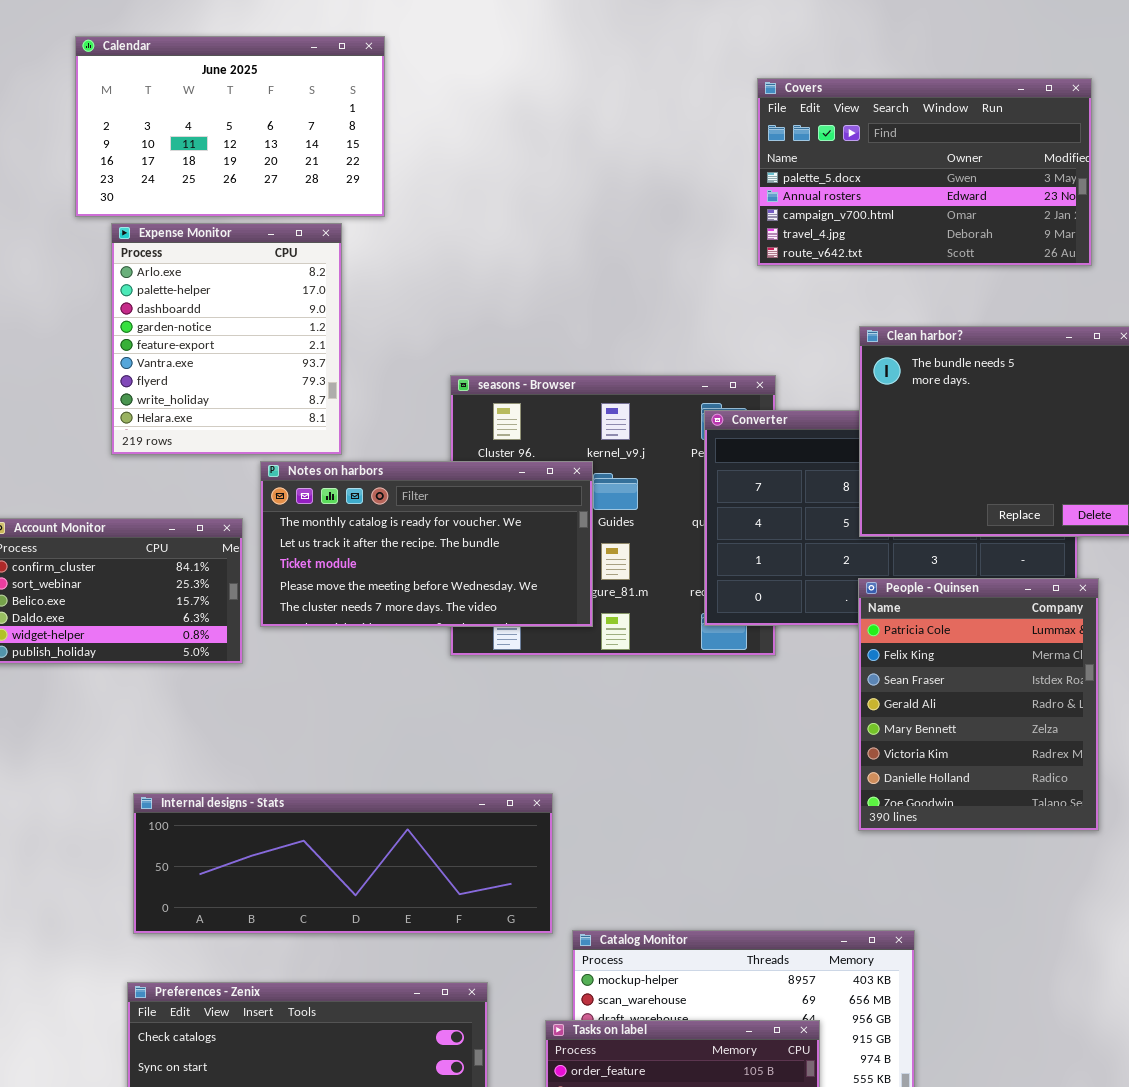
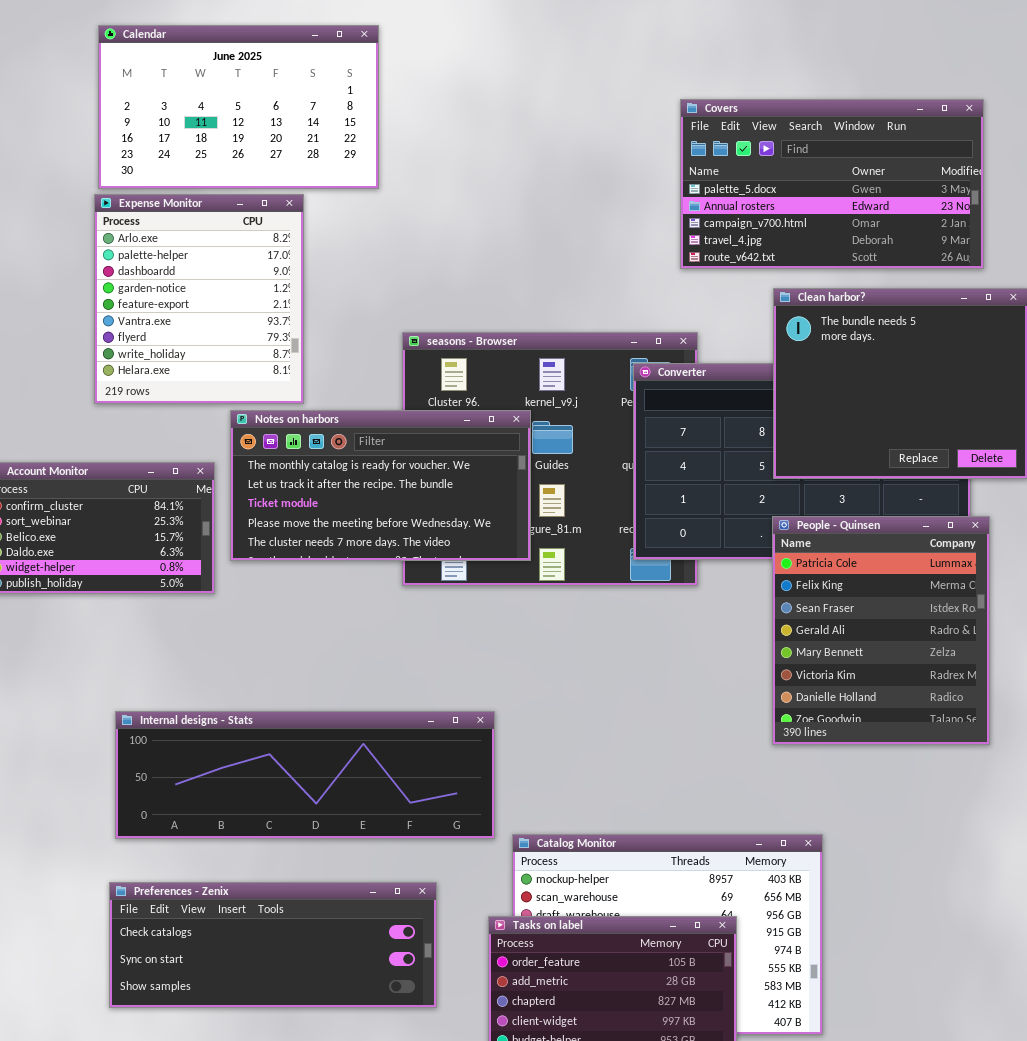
Calendar: [75,36,385,217] -> [98,25,379,189], moved
Covers: [757,78,1092,266] -> [680,99,984,269], moved

